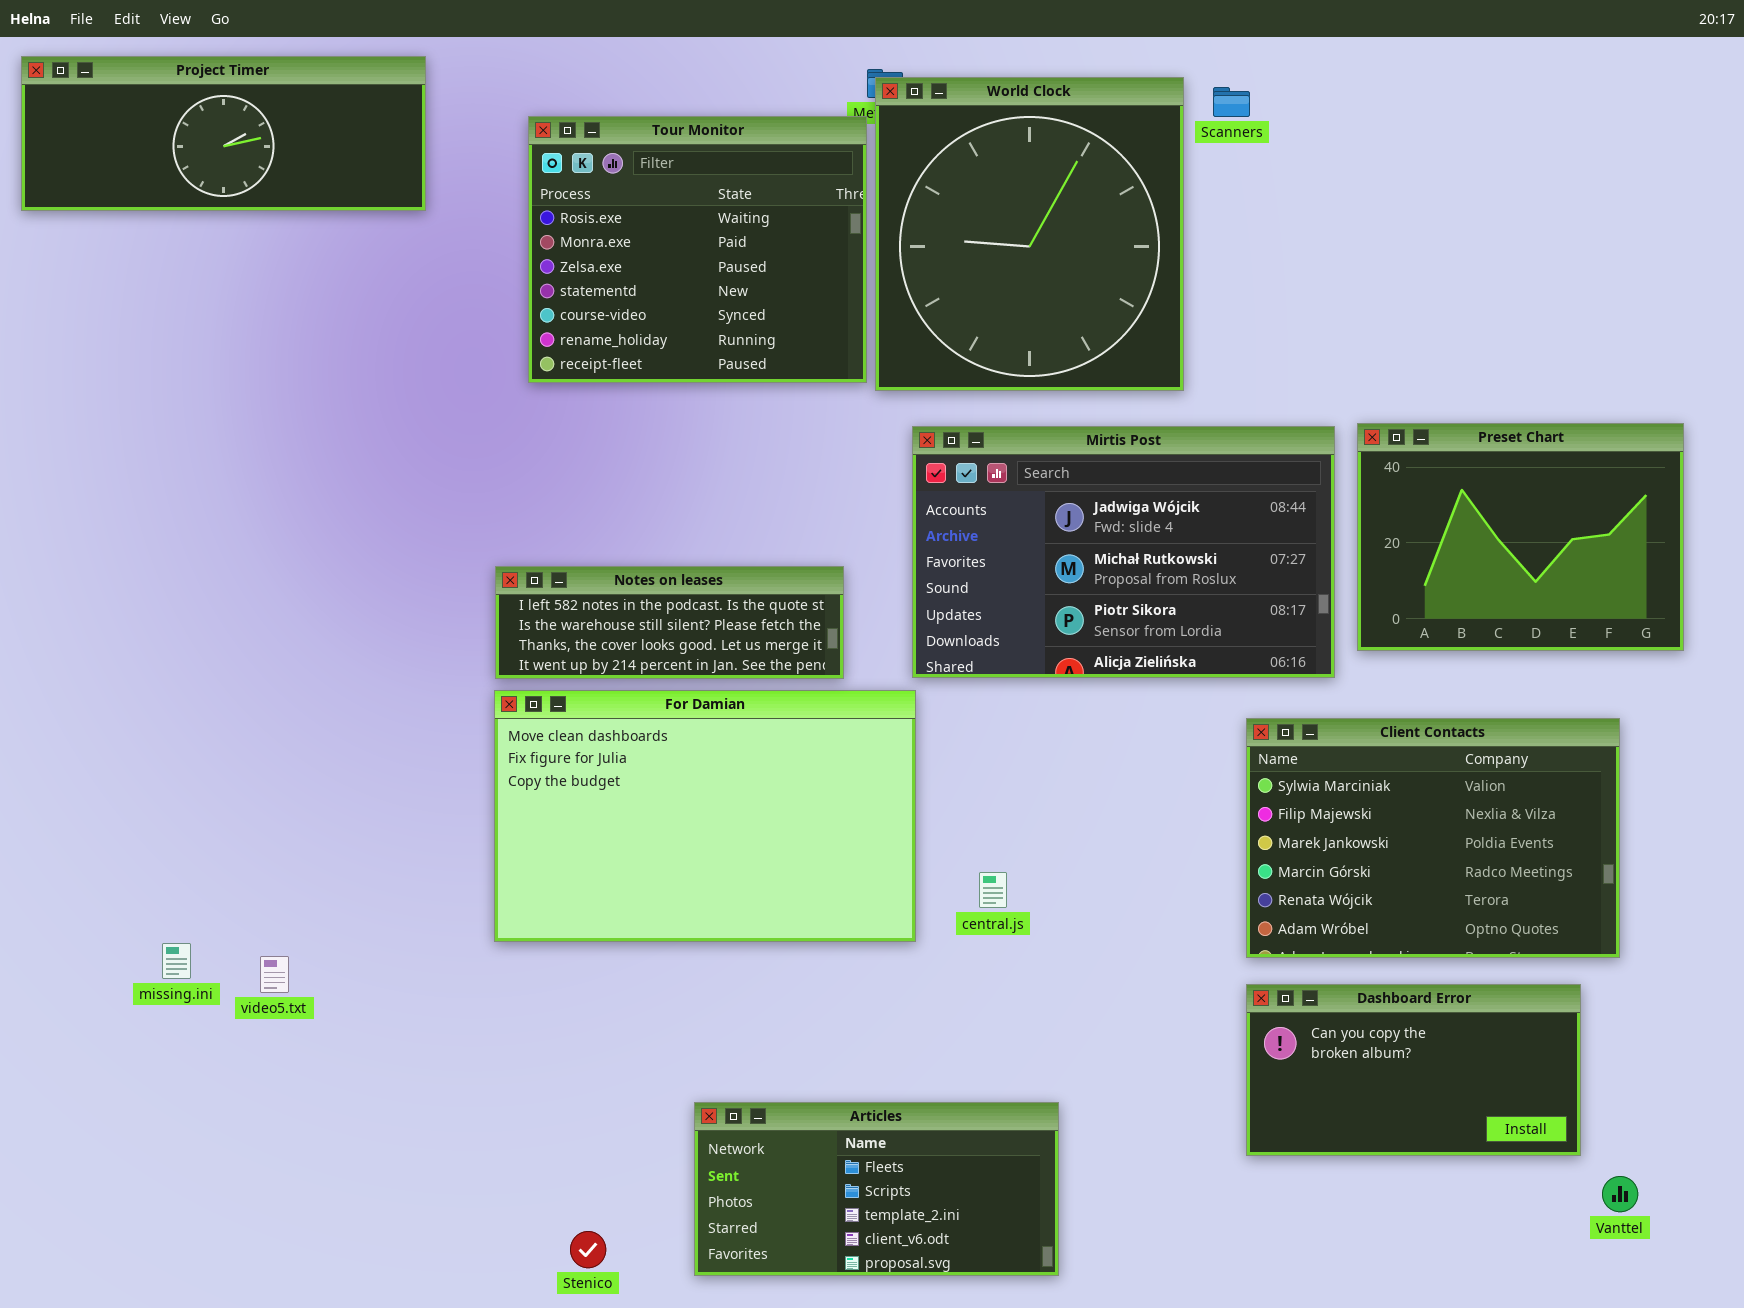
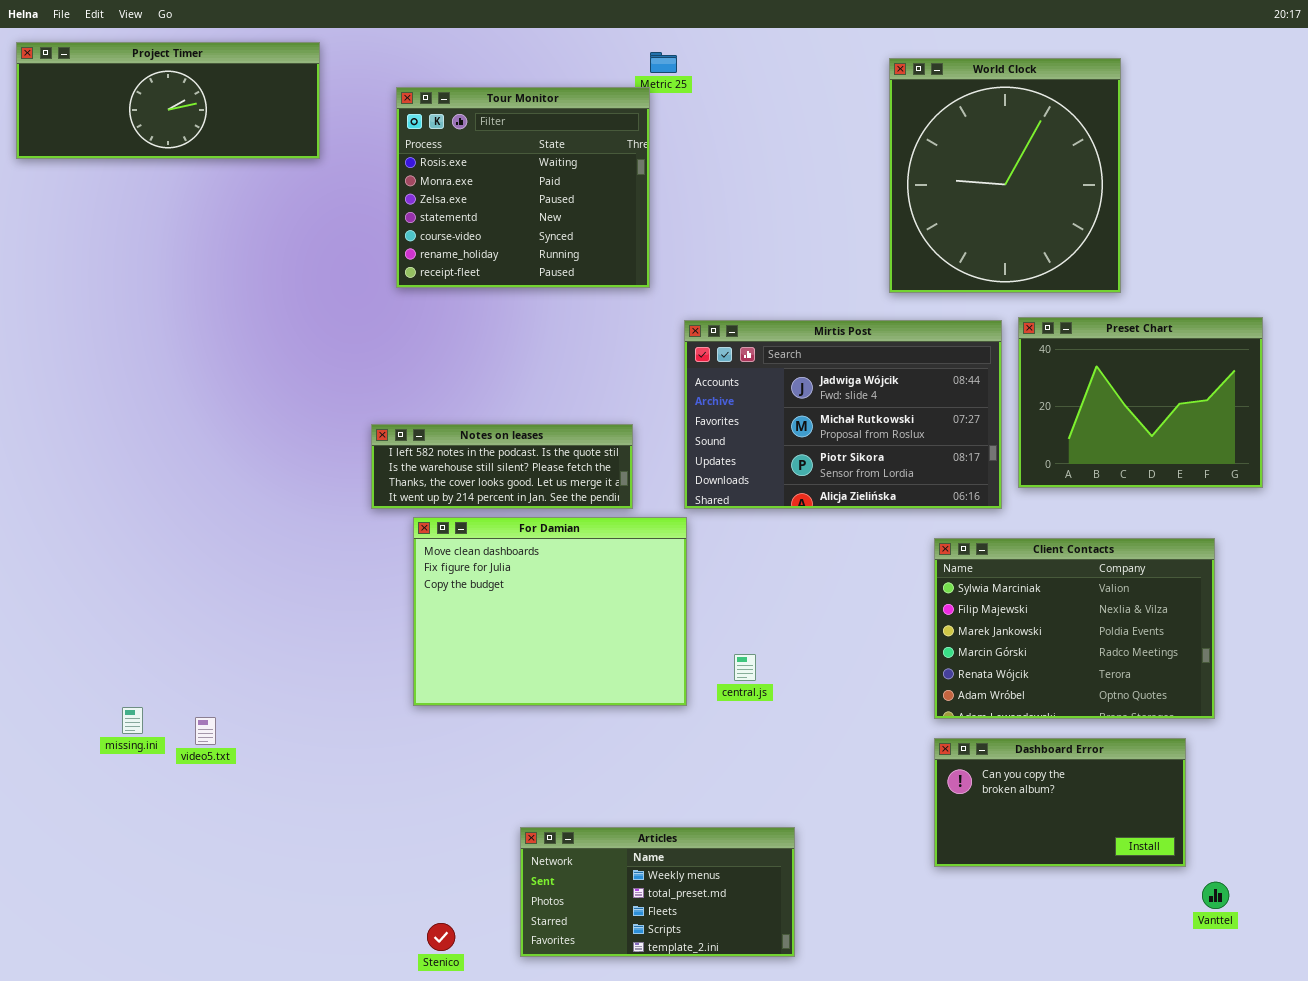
World Clock: [875,77,1184,391] -> [889,58,1121,293], moved
For Damian: [494,690,916,942] -> [413,517,687,706], resized
Articles: [694,1102,1059,1276] -> [520,827,795,957], scrolled up 2 rows

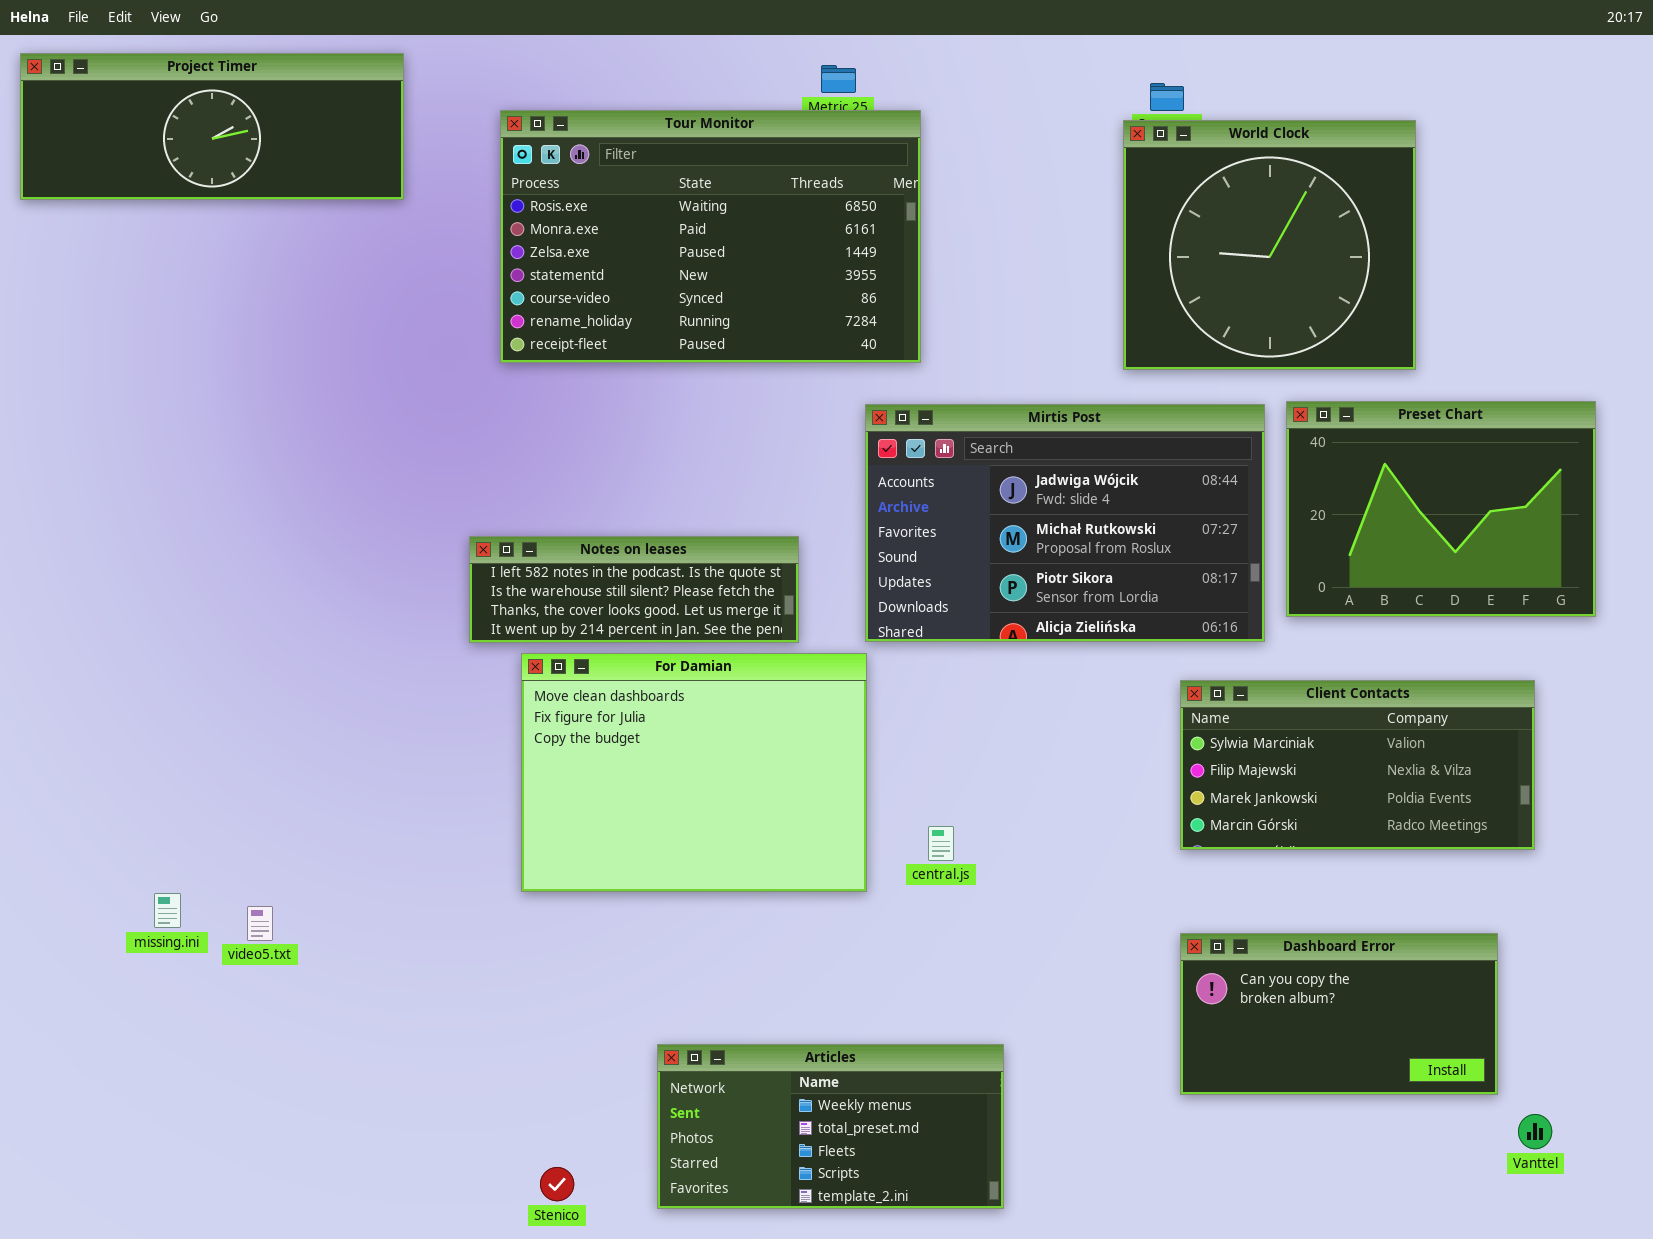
World Clock: [889,58,1121,293] -> [1123,120,1416,370], resized
Tour Monitor: [396,87,650,288] -> [500,110,921,363], resized
Client Contacts: [934,538,1215,719] -> [1180,680,1535,850], resized

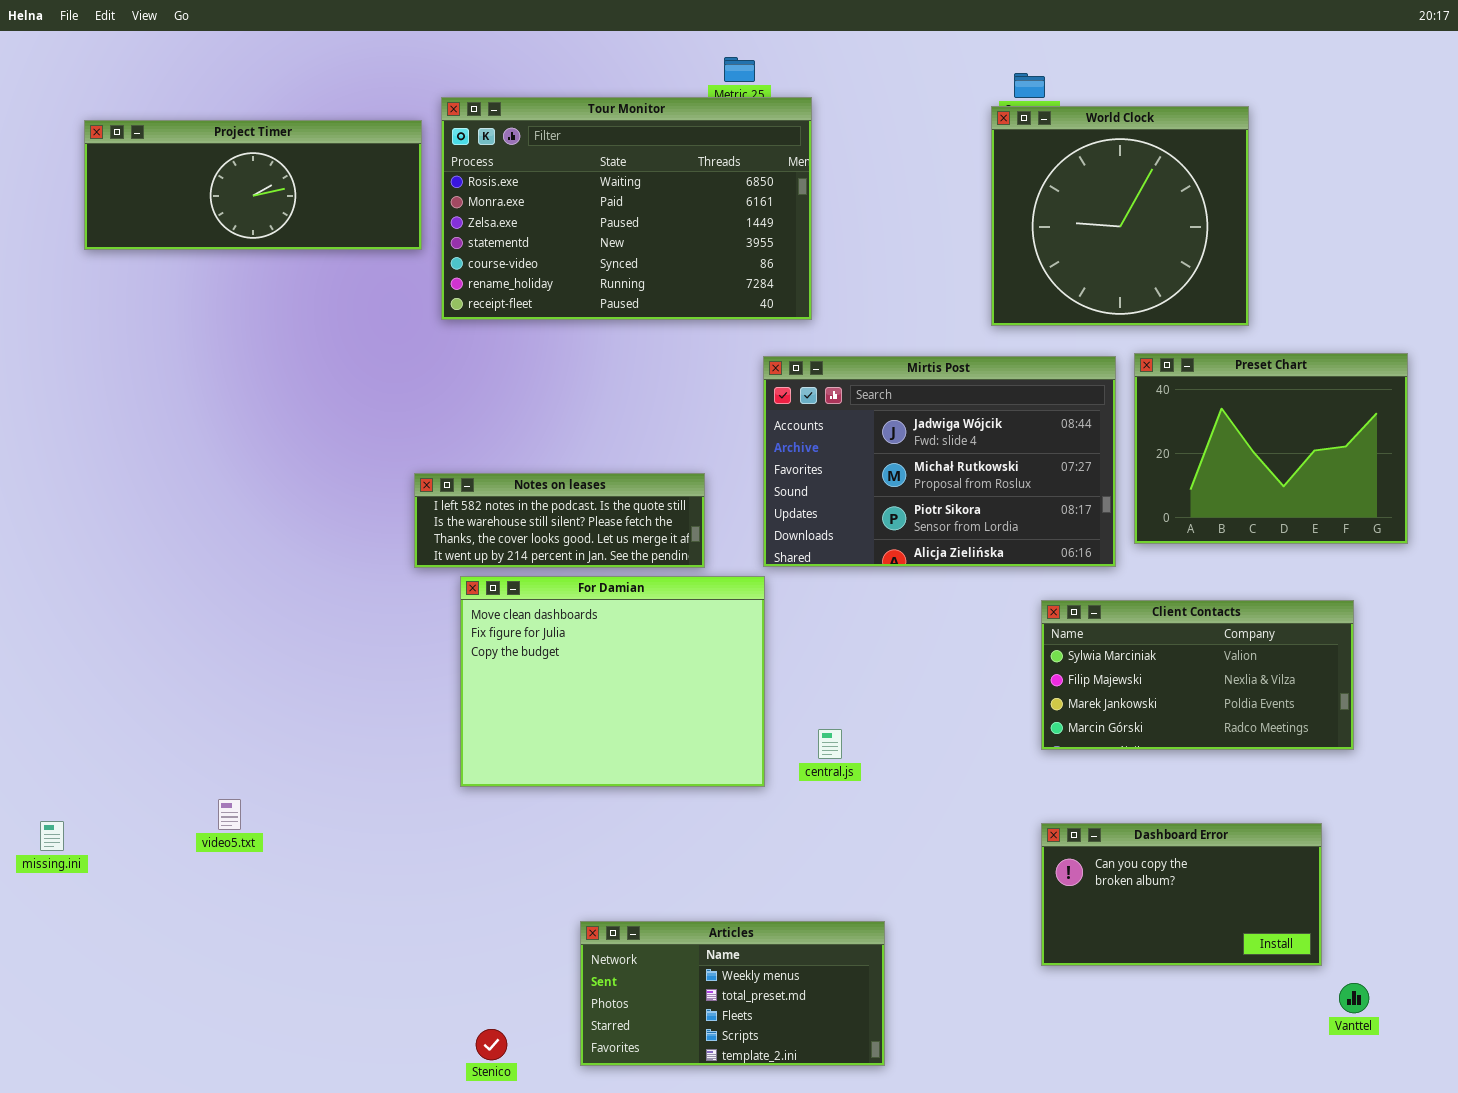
Project Timer: [20,53,404,200] -> [84,120,422,250], moved
missing.ini: [154,893,181,928] -> [40,821,64,851], moved

